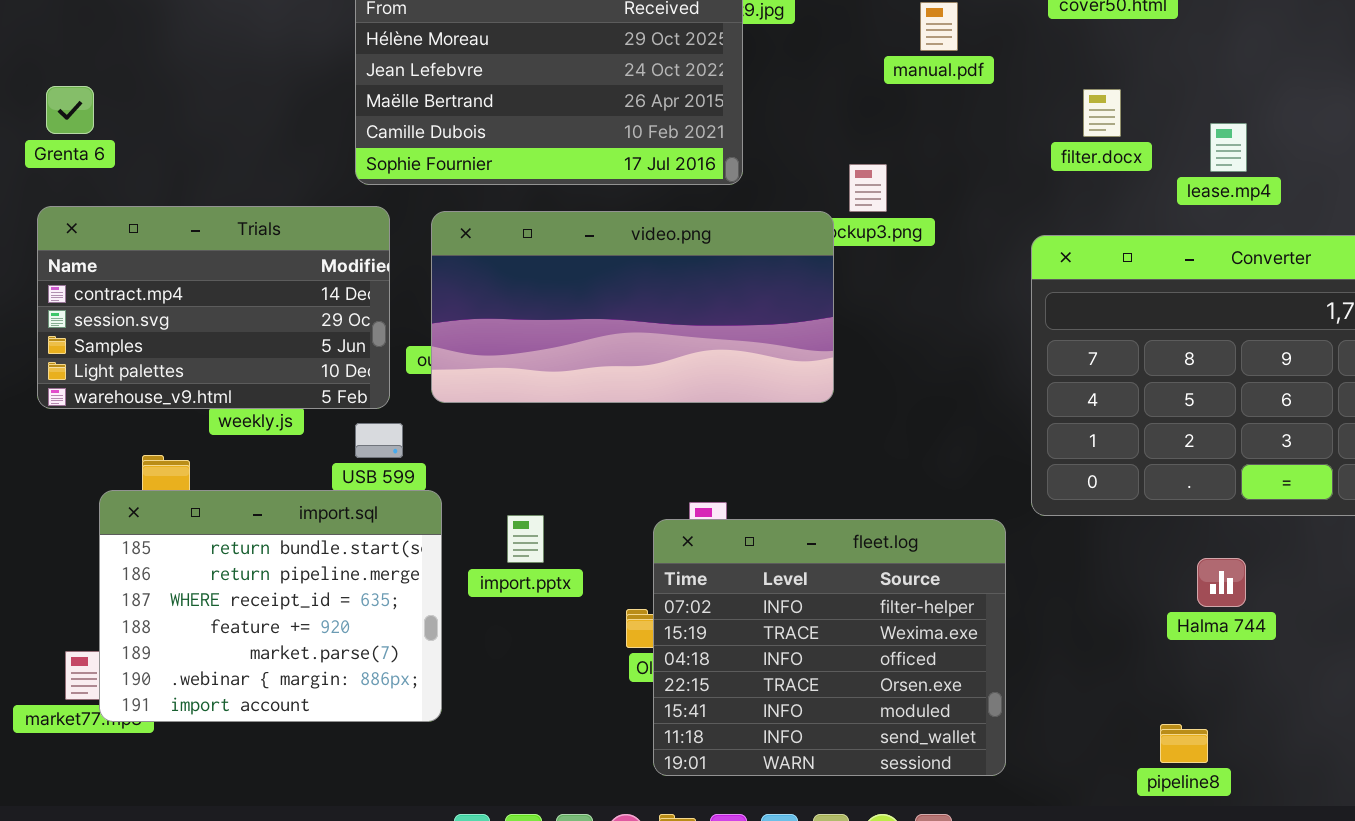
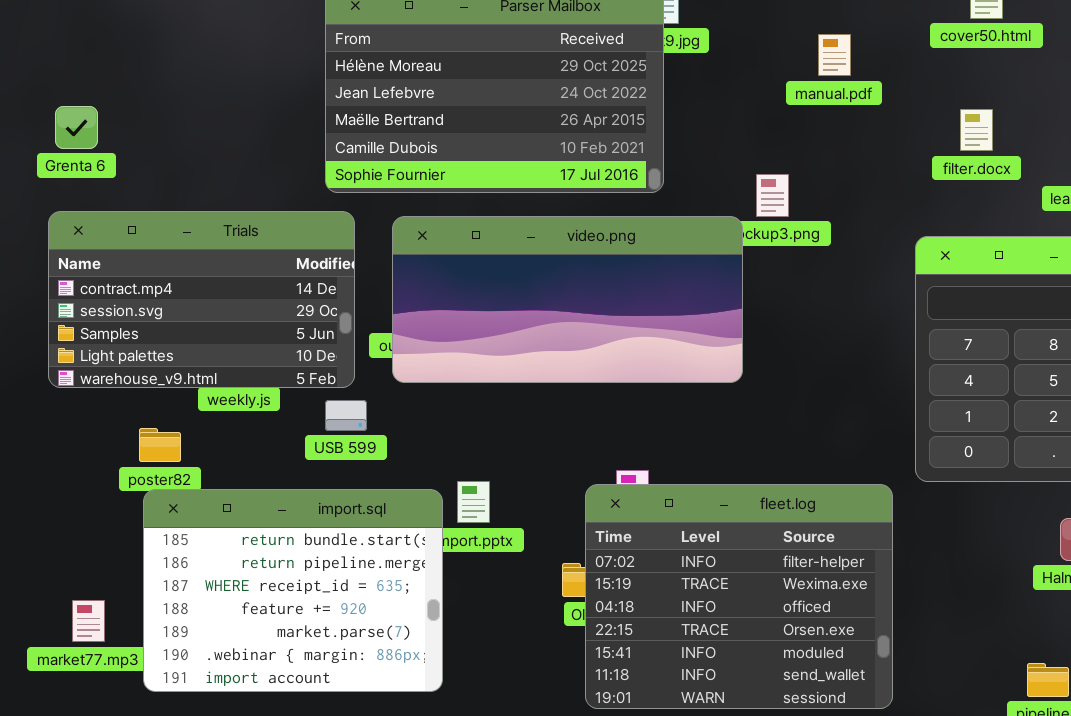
import.sql: [99,490,442,722] -> [143,489,443,692], moved

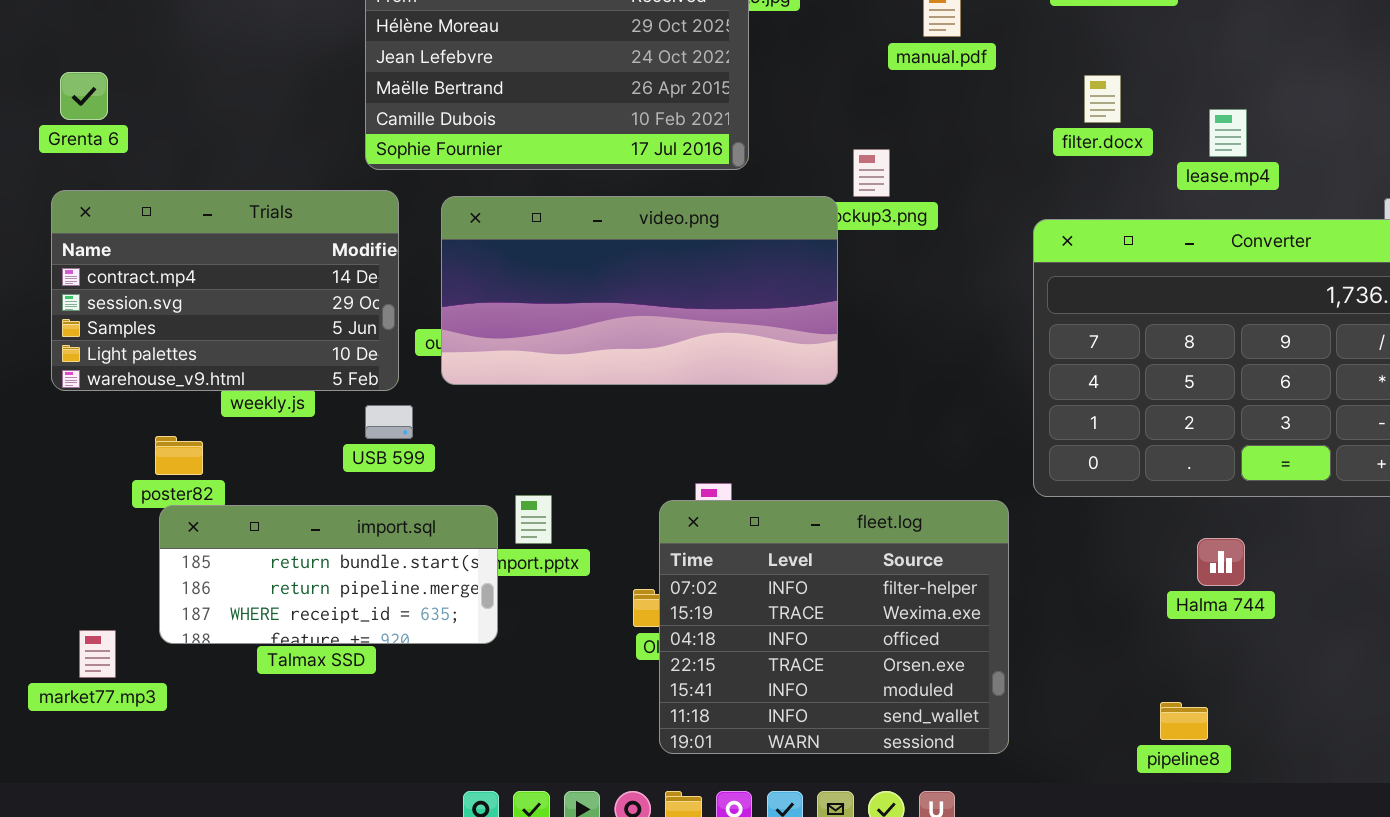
import.sql: [143,489,443,692] -> [159,505,498,644], resized

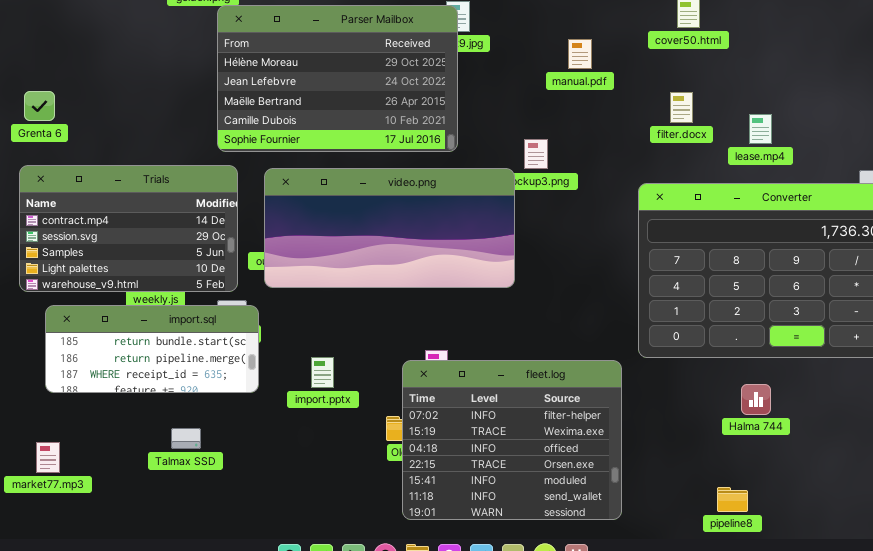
import.sql: [159,505,498,644] -> [45,305,259,393], moved

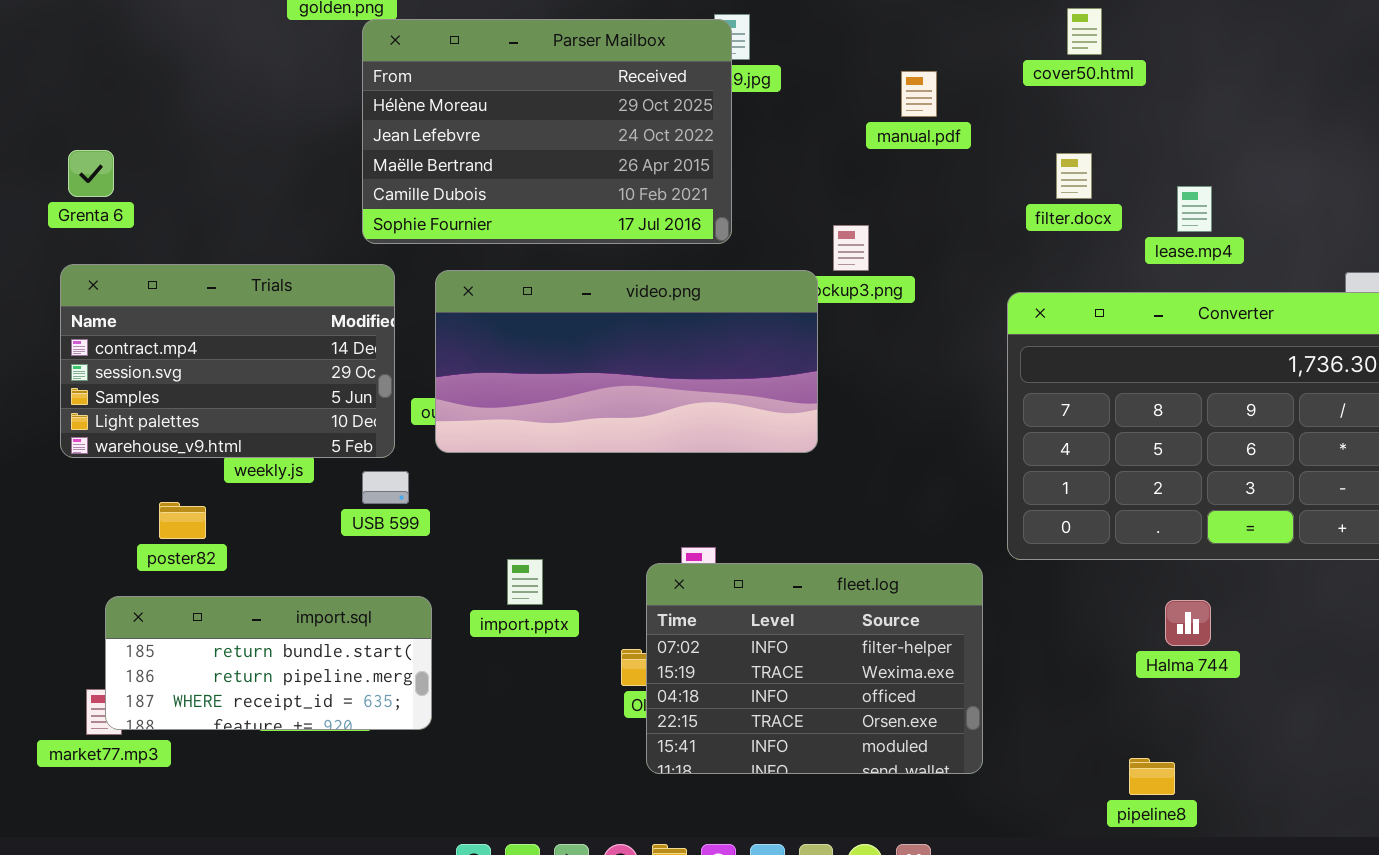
import.sql: [45,305,259,393] -> [105,596,432,730], moved
fleet.log: [402,360,622,520] -> [646,563,983,774], resized

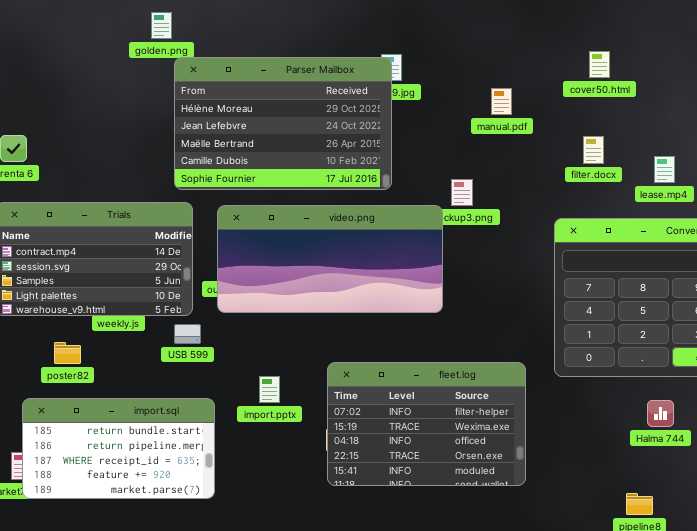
fleet.log: [646,563,983,774] -> [327,362,526,486], moved
import.sql: [105,596,432,730] -> [22,398,215,499], resized

